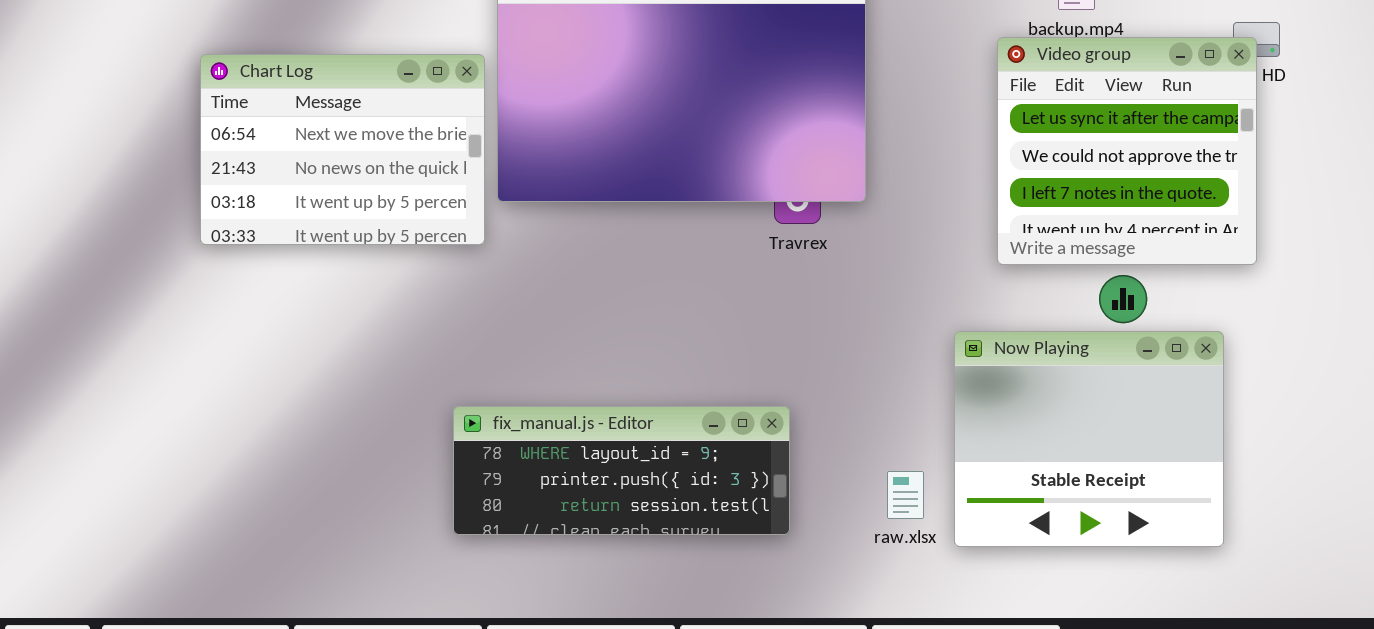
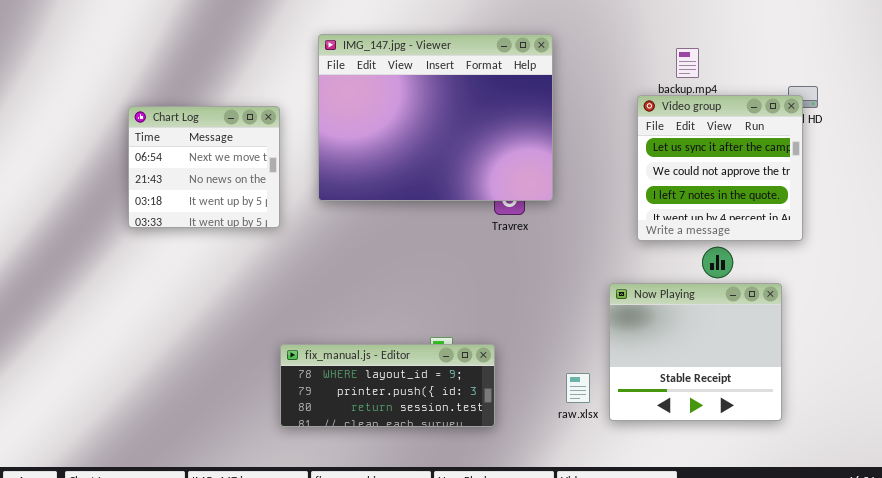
Chart Log: [200,54,485,245] -> [128,106,280,228], resized
fix_manual.js - Editor: [453,406,790,535] -> [280,344,495,427], moved

